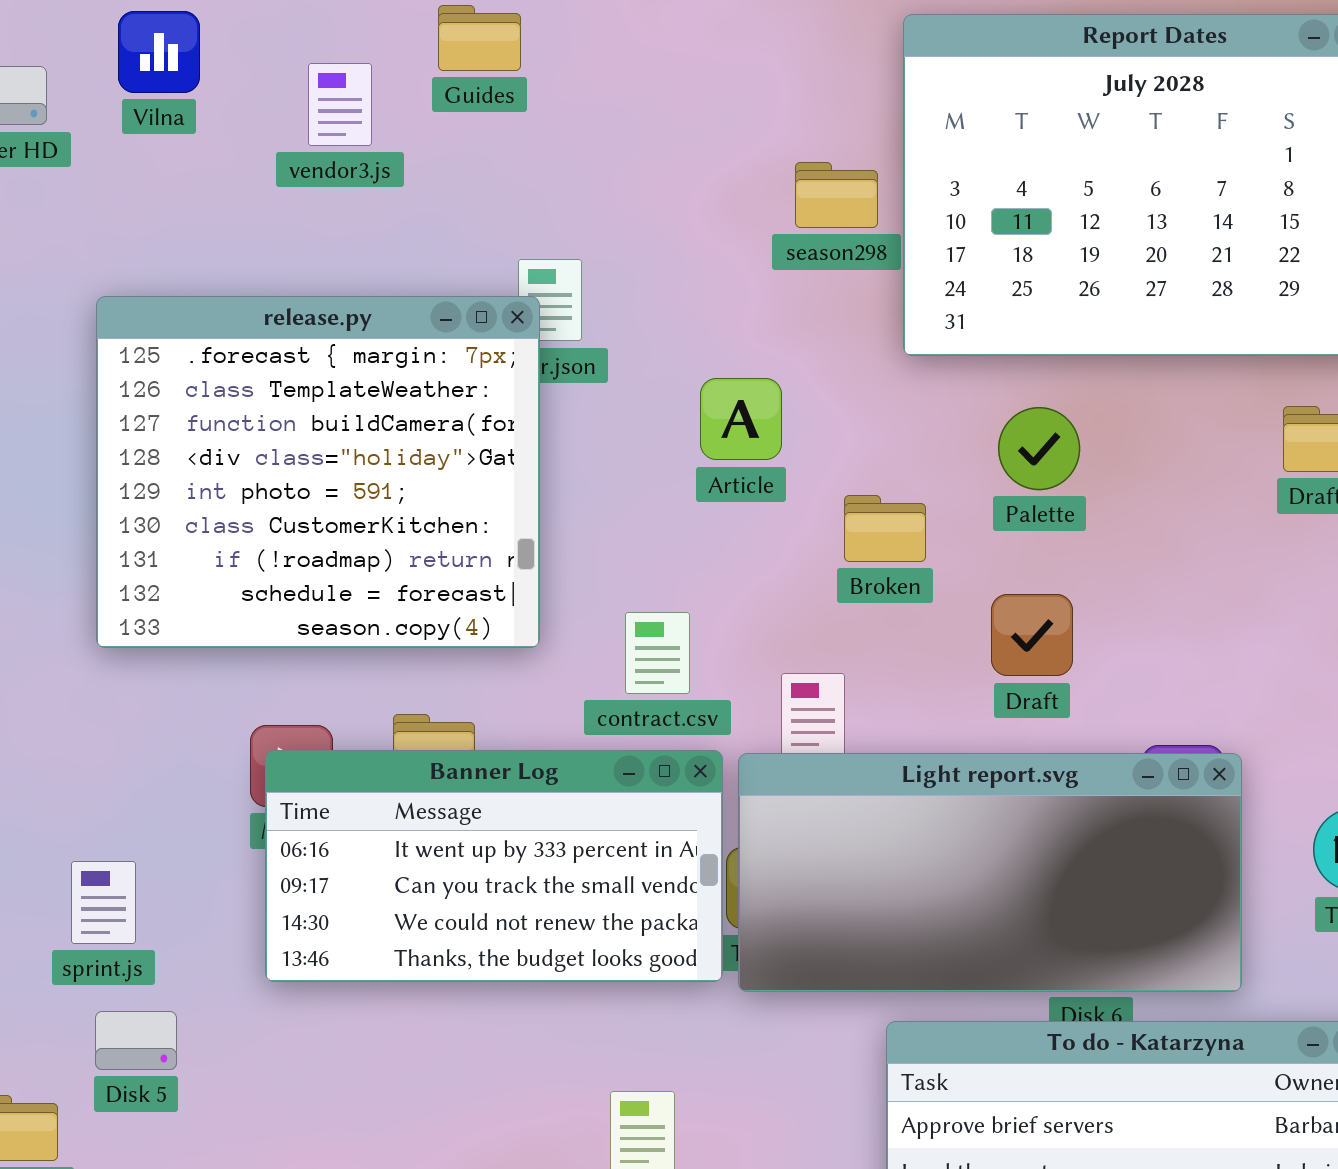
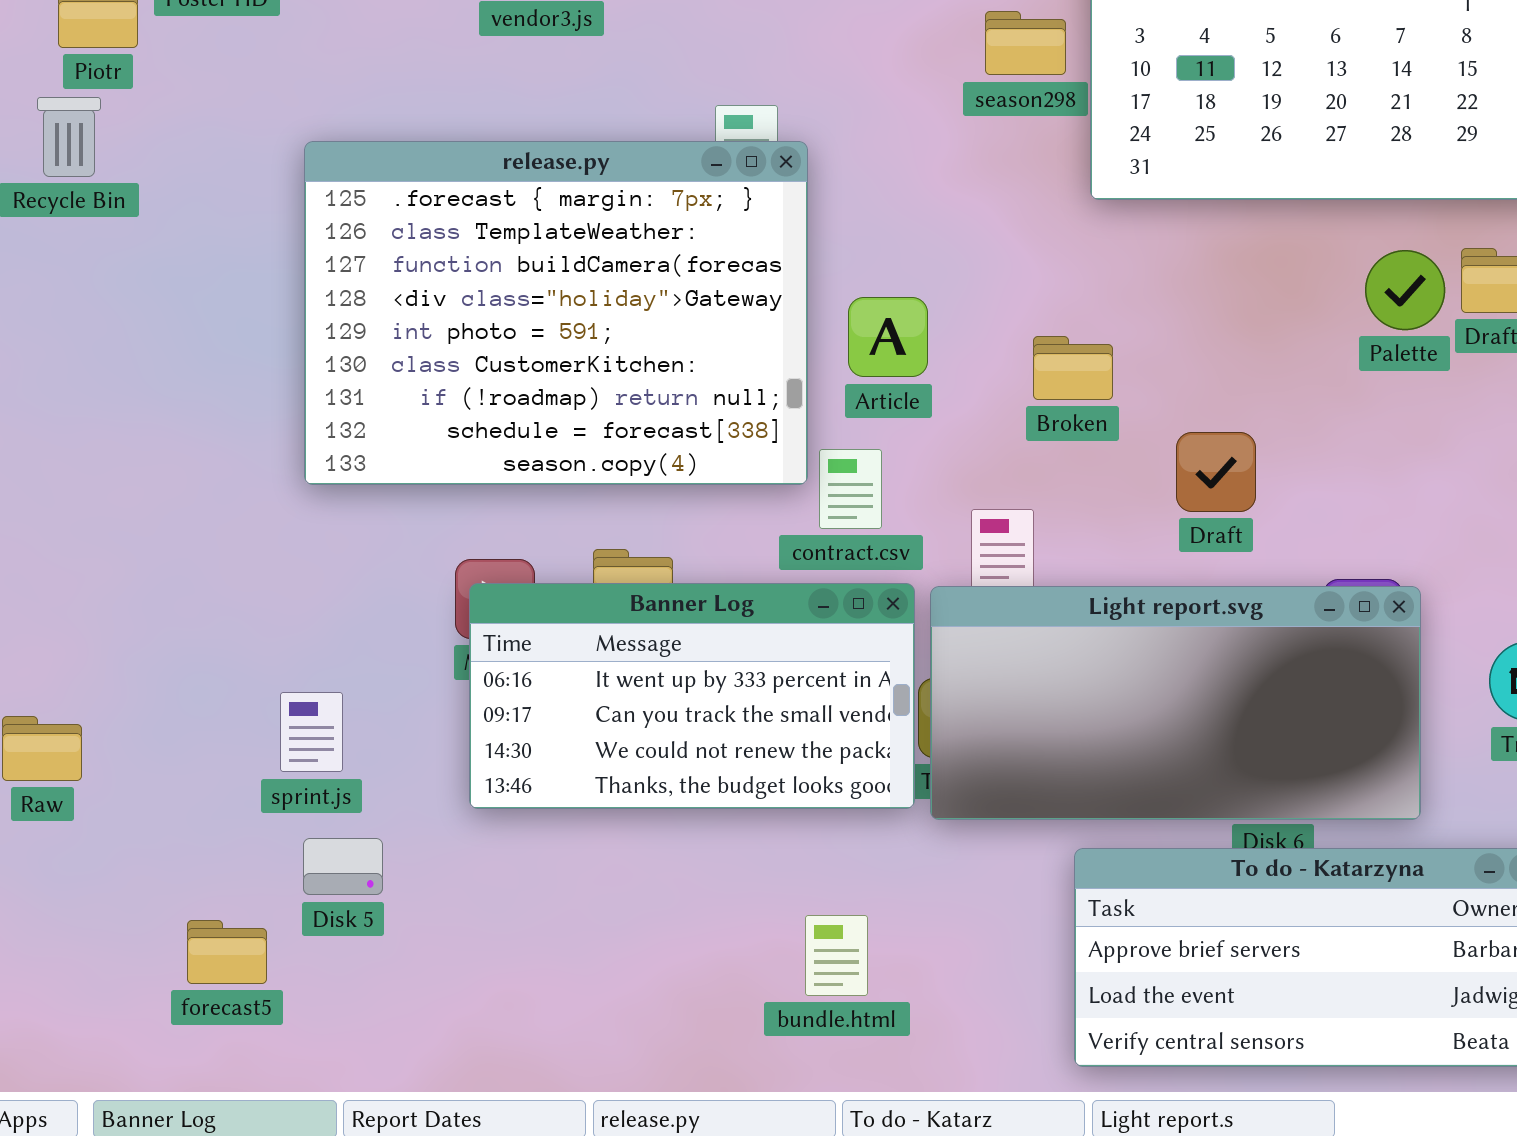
release.py: [96,296,540,648] -> [304,141,808,485], resized
Article: [700,378,782,460] -> [848,297,928,377], moved
Palette: [998,407,1080,490] -> [1365,250,1445,330], moved

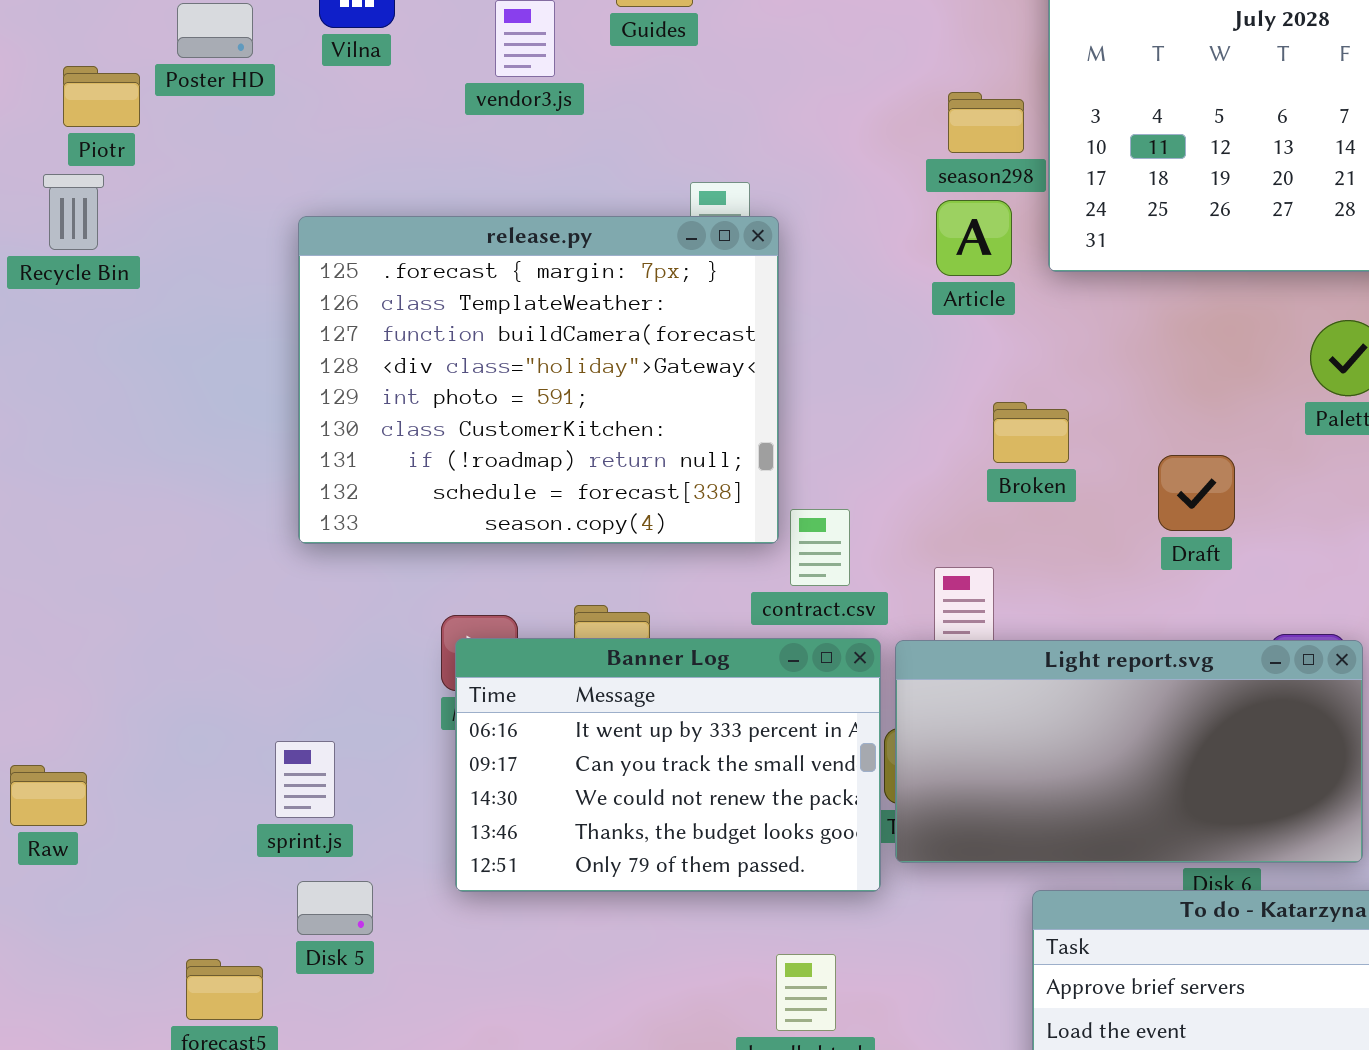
Article: [848,297,928,377] -> [936,200,1012,276], moved
Draft: [1176,432,1256,512] -> [1158,455,1235,531], moved
Banner Log: [469,583,915,809] -> [455,638,881,892], resized

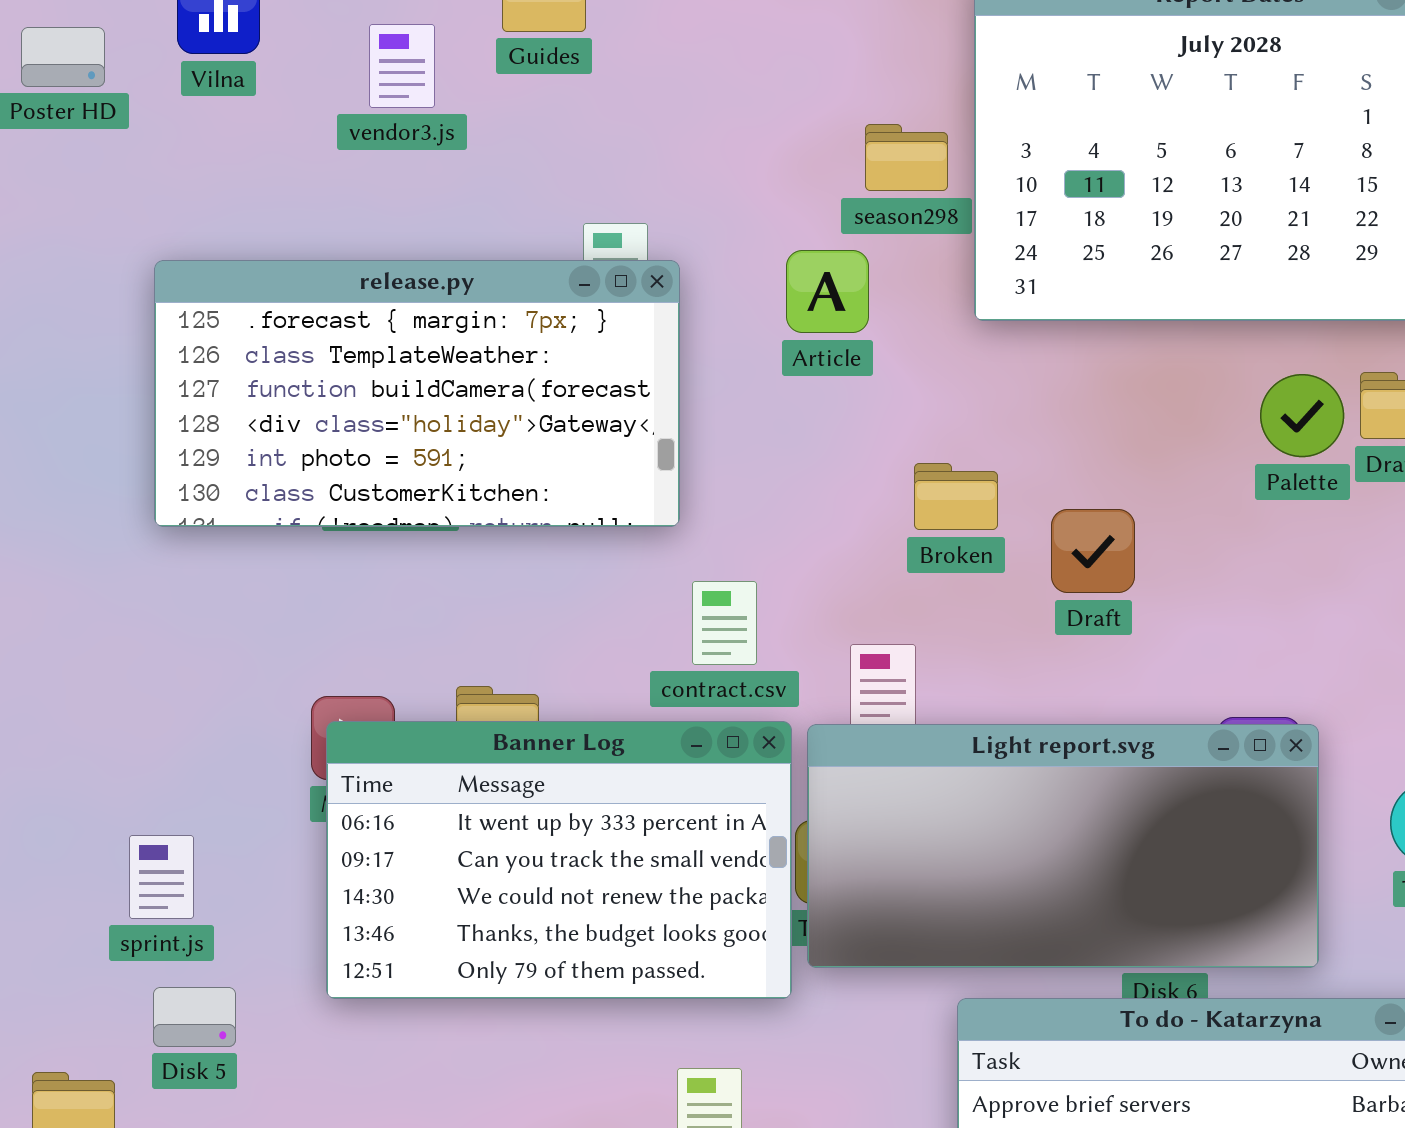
Article: [936,200,1012,276] -> [786,250,869,333], moved
release.py: [298,216,779,544] -> [154,260,680,527], resized
Draft: [1158,455,1235,531] -> [1051,509,1135,593], moved

